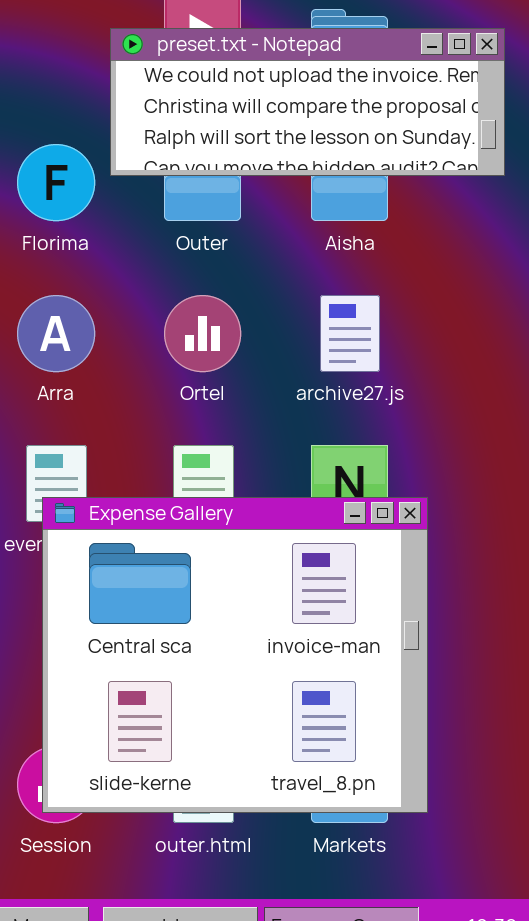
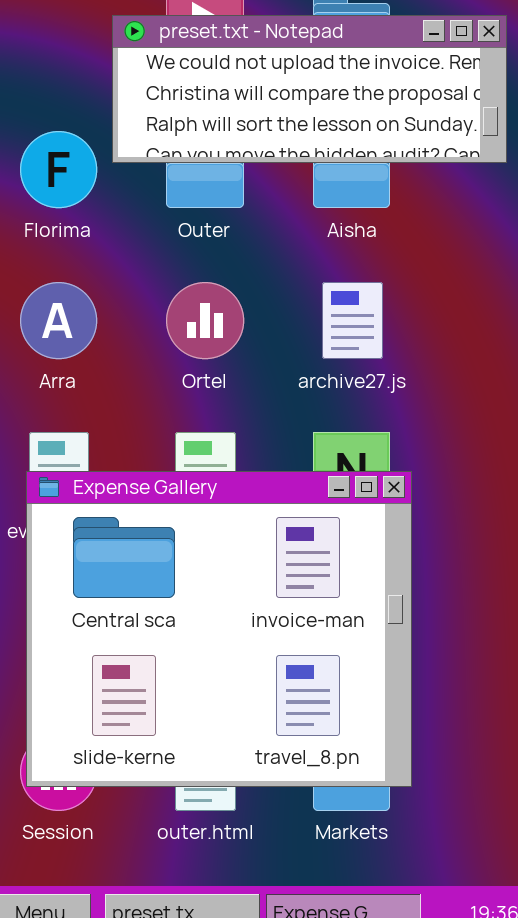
Expense Gallery: [42,497,428,813] -> [26,471,412,787], moved

